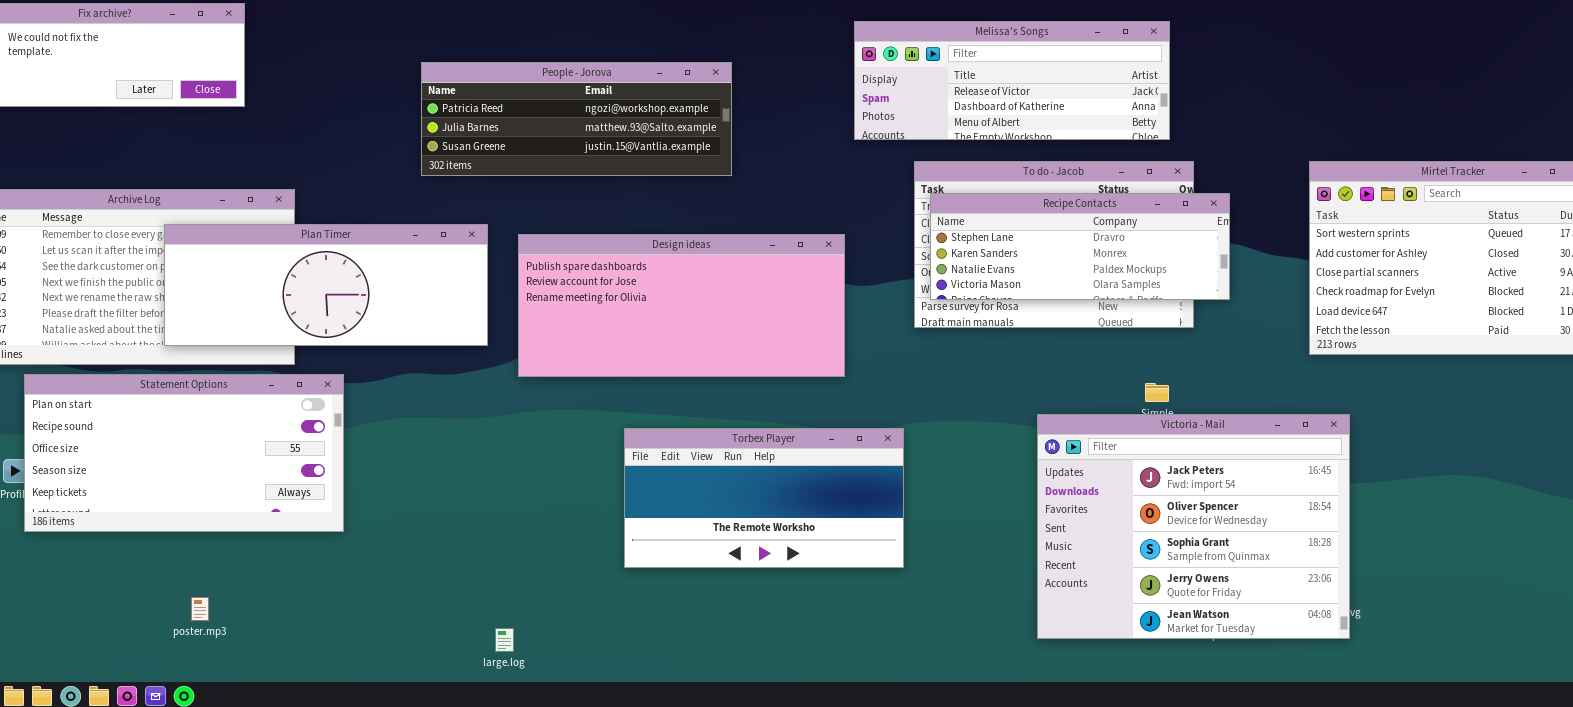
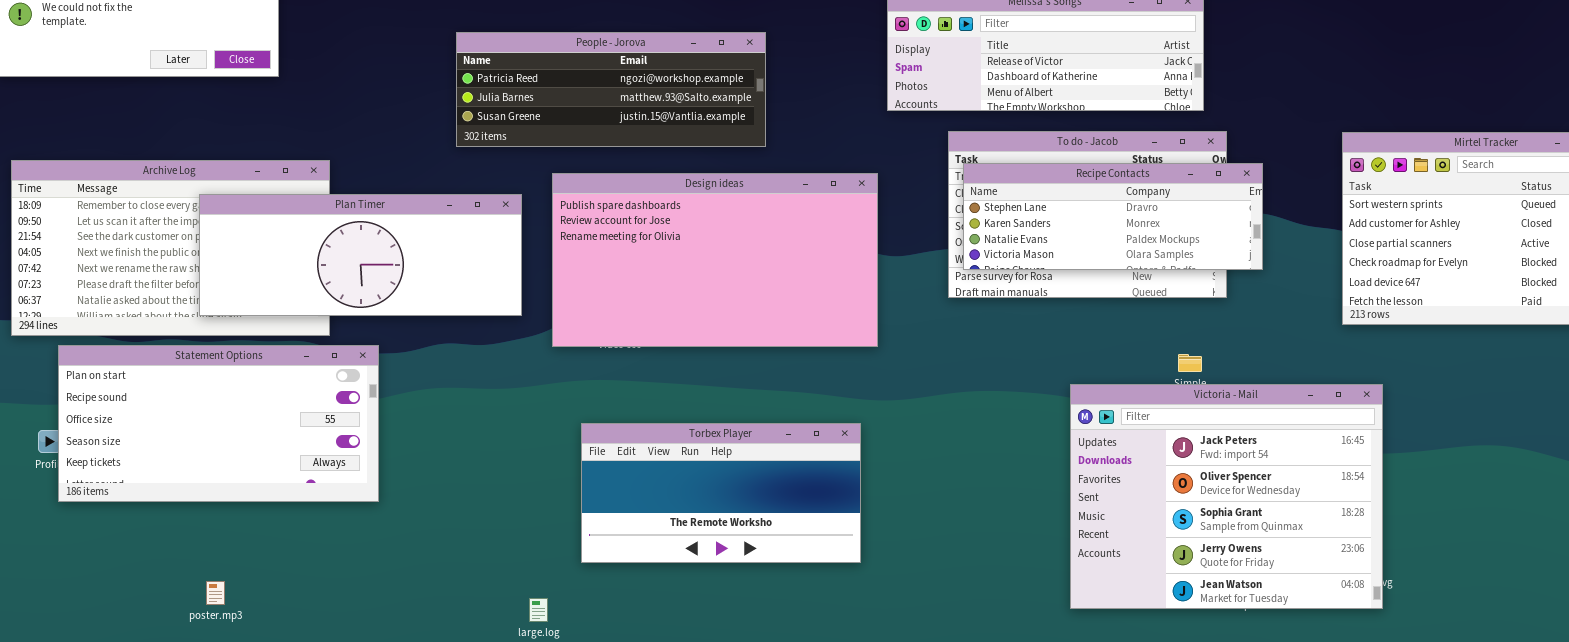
Design ideas: [518,234,845,377] -> [552,173,878,347], resized
Torbex Player: [624,428,904,568] -> [581,423,861,563], moved
poster.mp3: [191,597,209,621] -> [206,581,225,605], moved

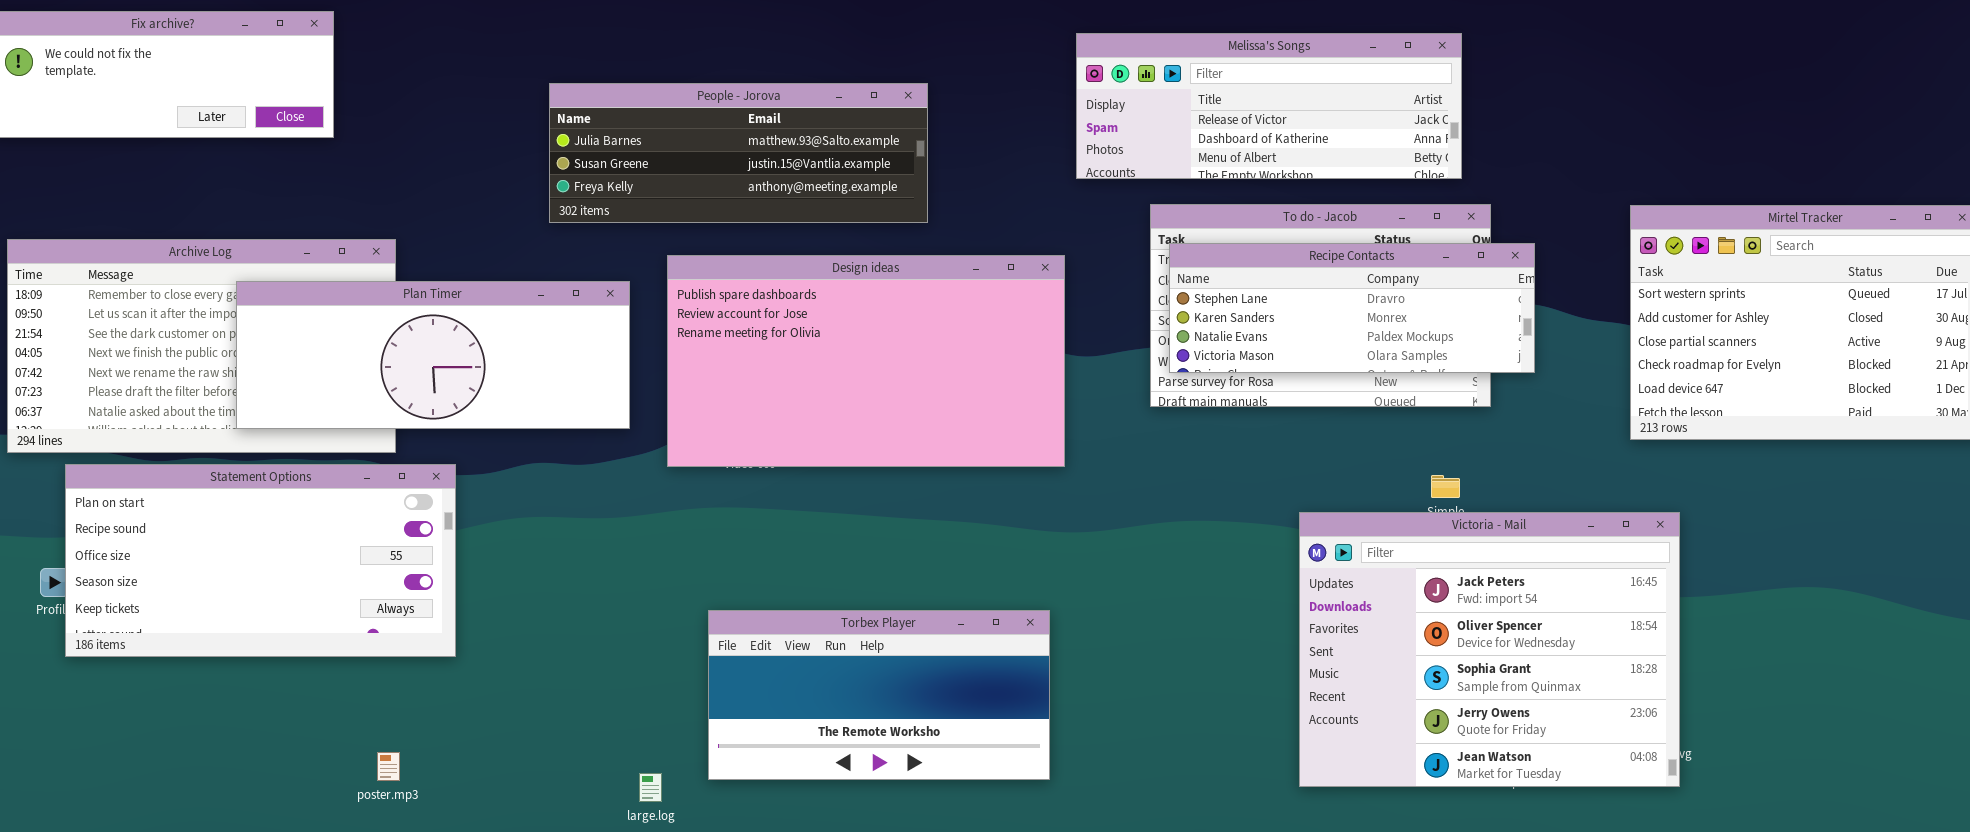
People - Jorova: [456,32,766,147] -> [549,83,928,223], scrolled down 1 row
Torbex Player: [581,423,861,563] -> [708,610,1050,780], moved
poster.mp3: [206,581,225,605] -> [377,752,400,781], moved

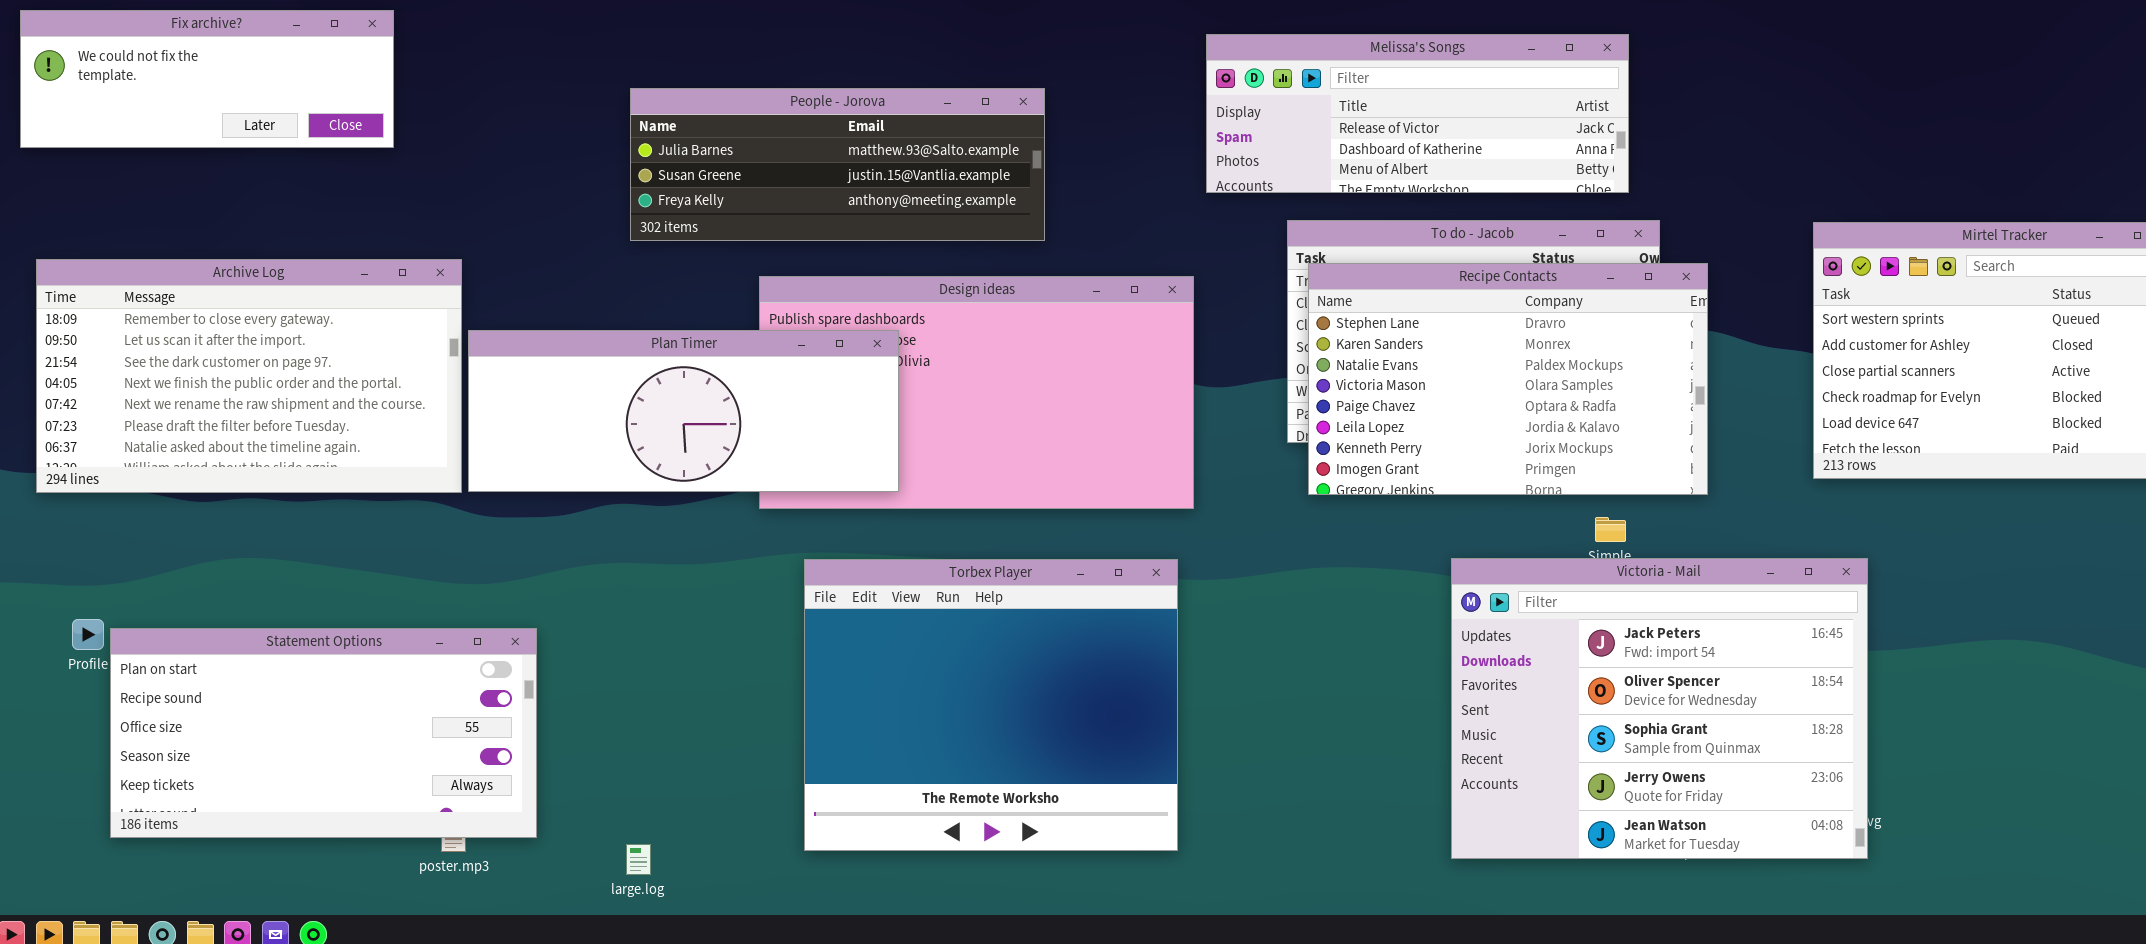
Recipe Contacts: [1169,243,1535,373] -> [1308,263,1708,495], resized
Plan Timer: [236,281,630,429] -> [468,330,899,492], moved
Statement Options: [65,464,456,657] -> [110,628,537,838], moved
Torbex Player: [708,610,1050,780] -> [804,559,1178,851], resized
large.log: [639,773,662,802] -> [626,844,651,875], moved

